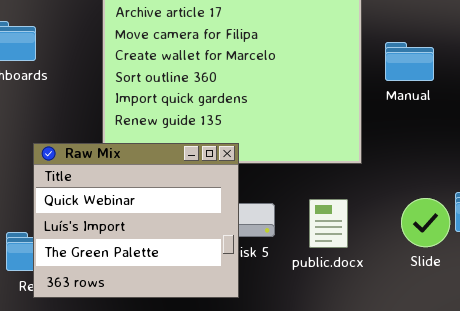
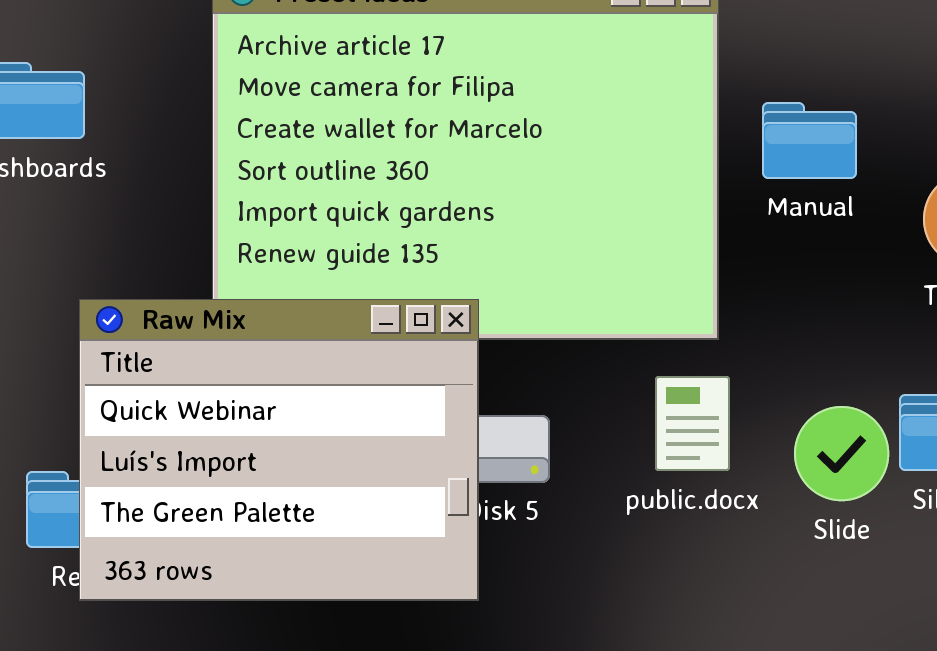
public.docx: [309,199,348,248] -> [655,376,730,471], moved

